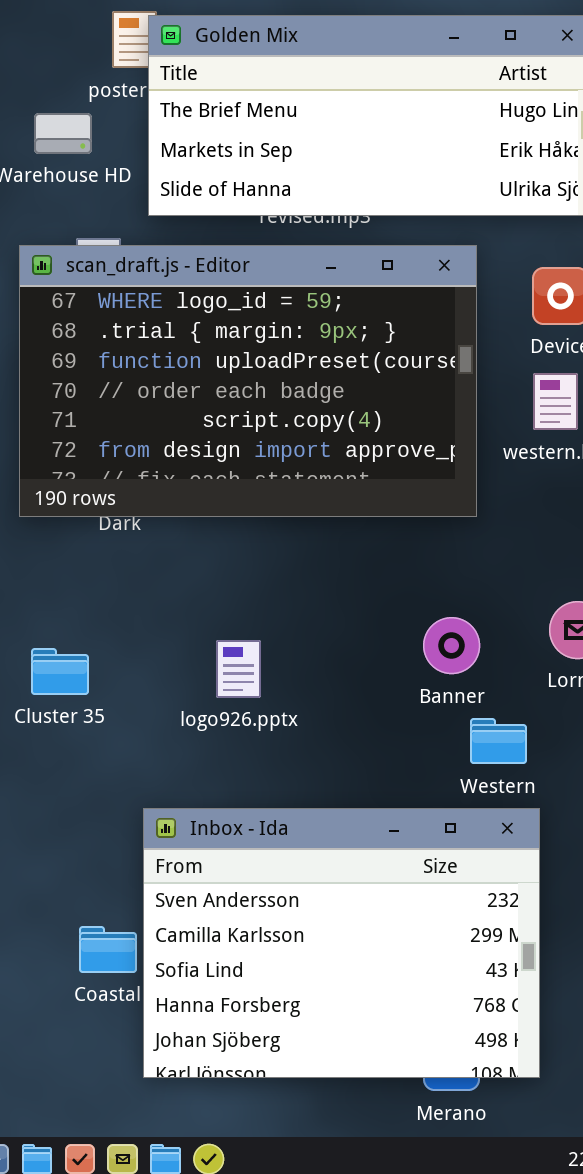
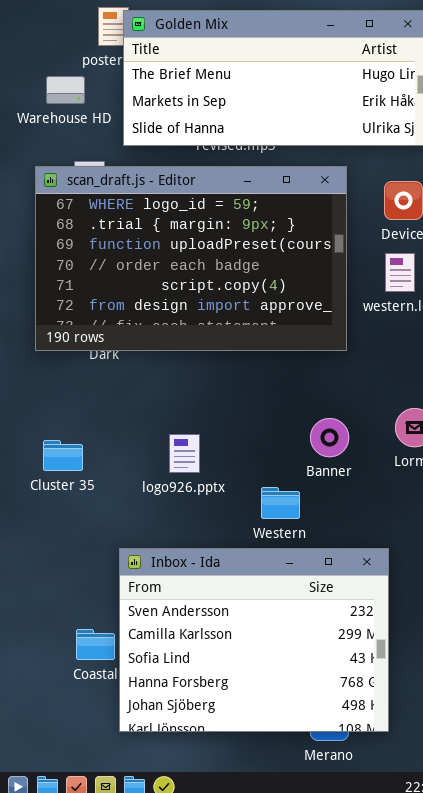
Western: [470,718,527,764] -> [261,487,300,519], moved

